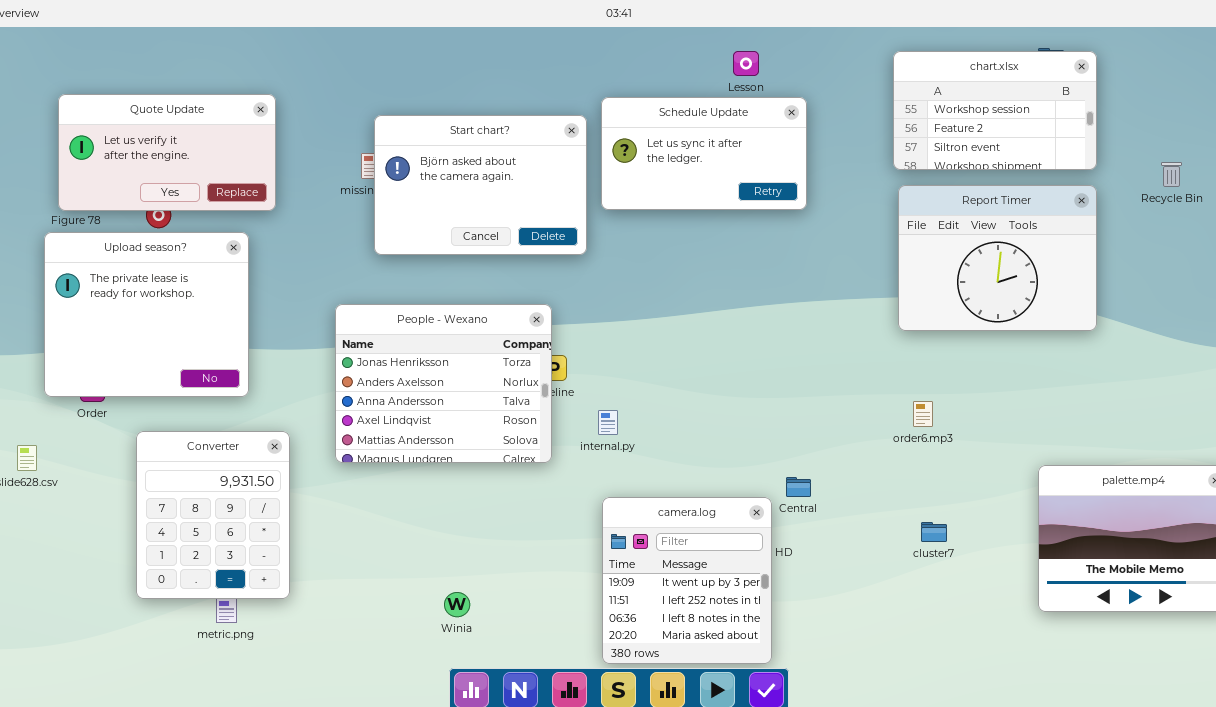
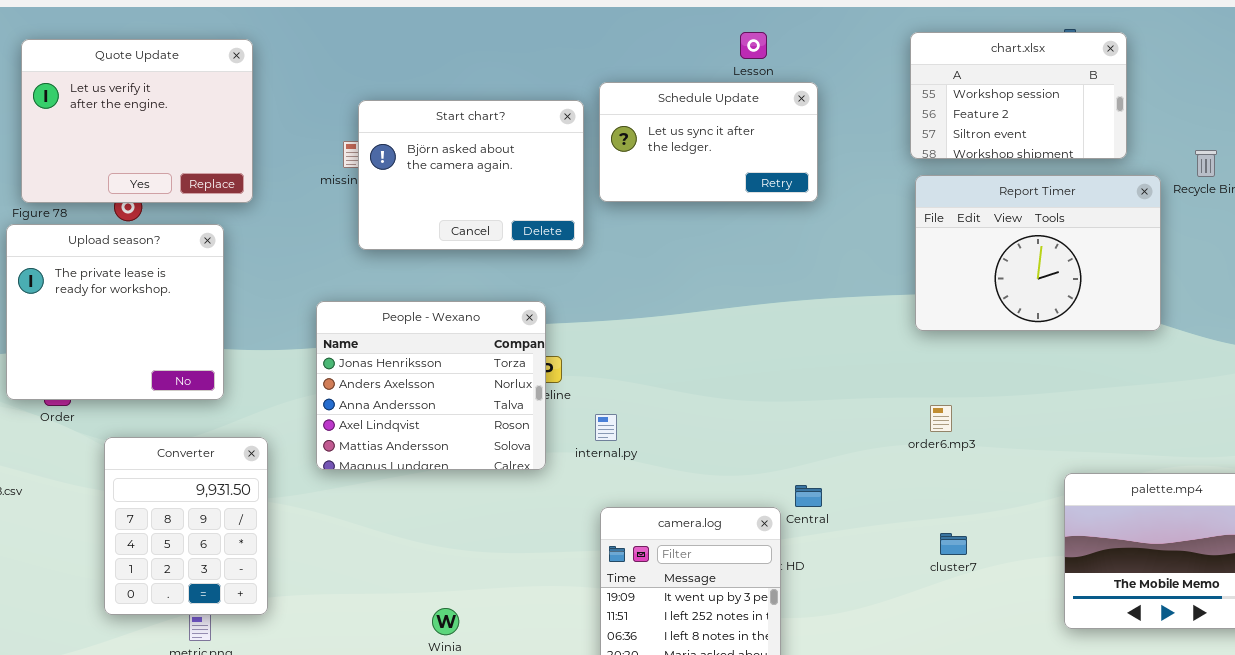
Quote Update: [58,94,276,211] -> [21,39,253,203], resized
Report Timer: [898,185,1097,331] -> [915,175,1161,331], resized

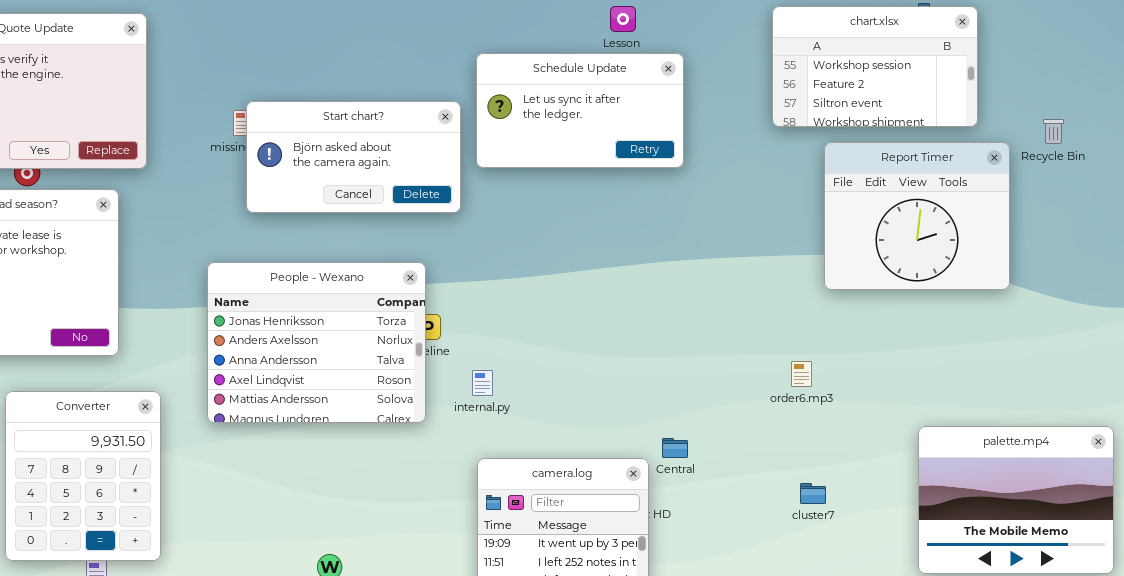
Start chart?: [358,100,584,250] -> [246,101,461,213], resized
Report Timer: [915,175,1161,331] -> [824,142,1010,290], resized

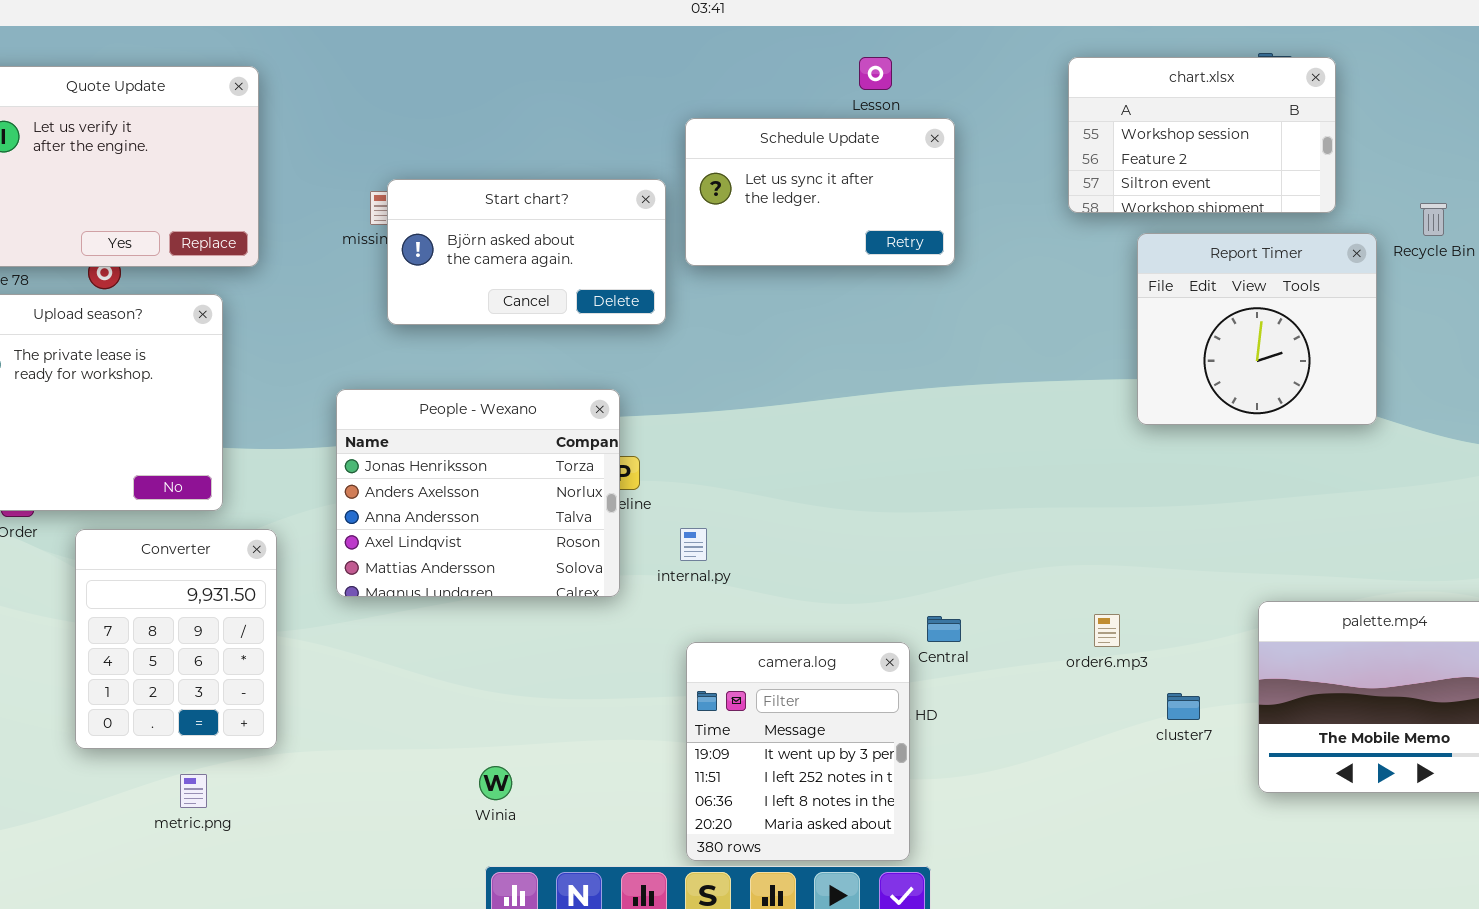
order6.mp3: [791,361,812,387] -> [1094,614,1120,647], moved
Converter: [5,391,161,561] -> [75,529,277,749], moved
cluster7: [800,483,826,504] -> [1167,693,1200,720], moved

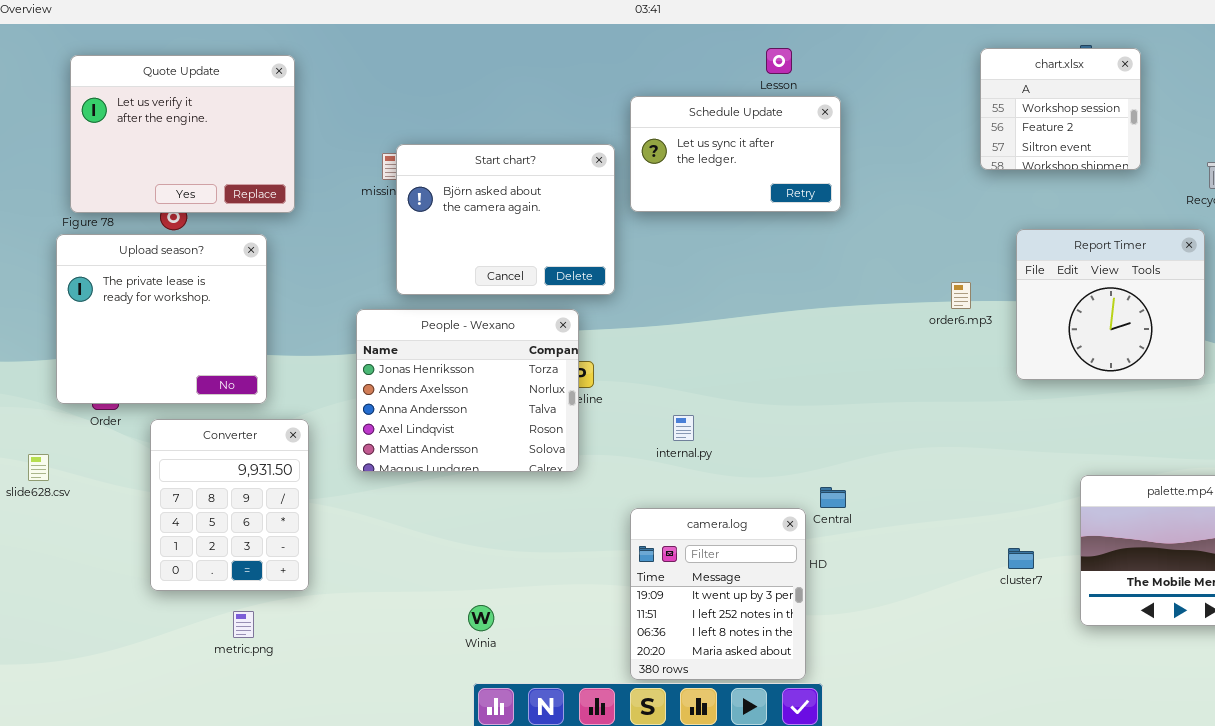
chart.xlsx: [1068,57,1336,213] -> [980,48,1141,170], resized
Start chart?: [387,179,666,325] -> [396,144,615,295], resized
Report Timer: [1137,233,1377,425] -> [1016,229,1205,380], moved
internal.py: [680,528,707,561] -> [673,415,694,441], moved
order6.mp3: [1094,614,1120,647] -> [951,282,971,309], moved

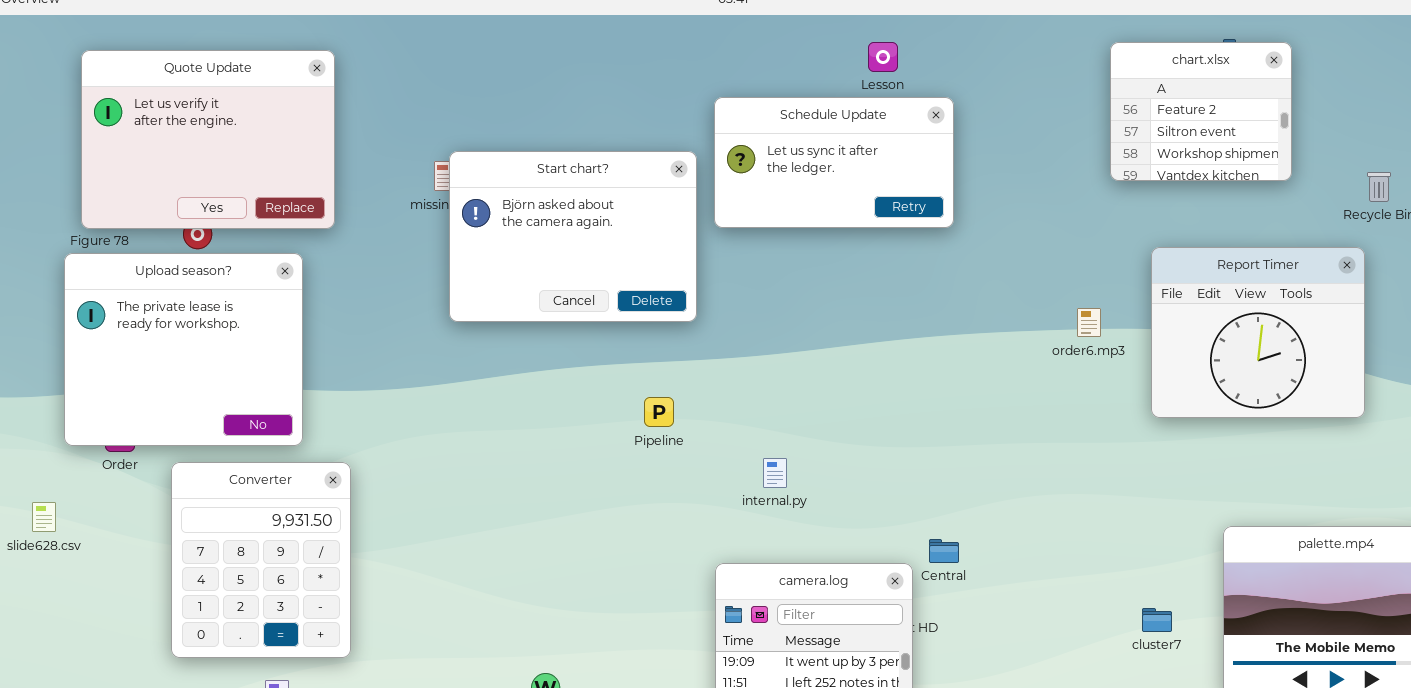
chart.xlsx: [980,48,1141,170] -> [1110,42,1292,181], scrolled down 1 row
People - Wexano: [356,309,579,472] -> none, closed

